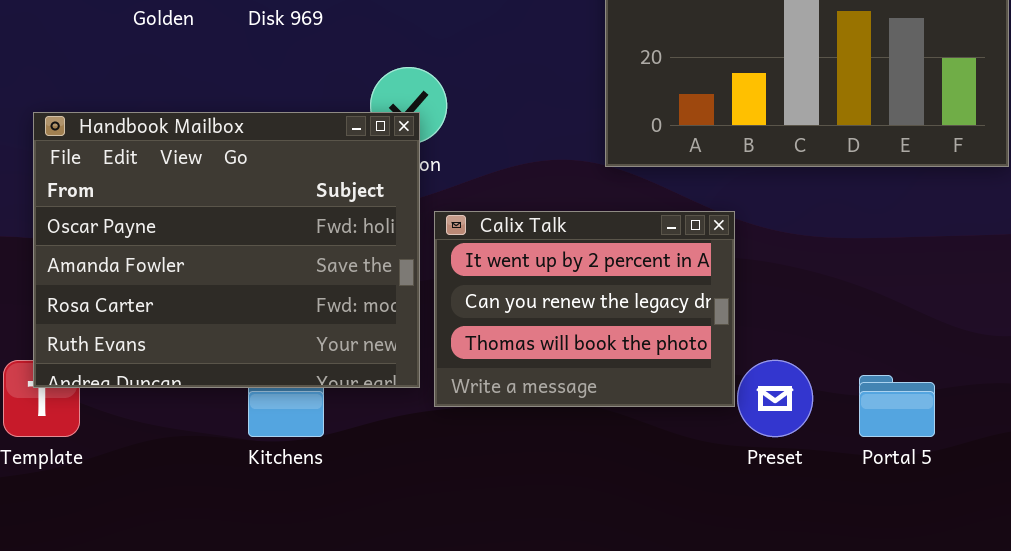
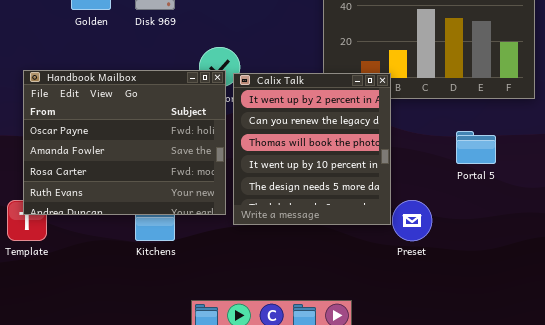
Calix Talk: [434,211,735,407] -> [233,73,391,225], resized
Portal 5: [859,375,935,437] -> [456,131,496,164], moved

